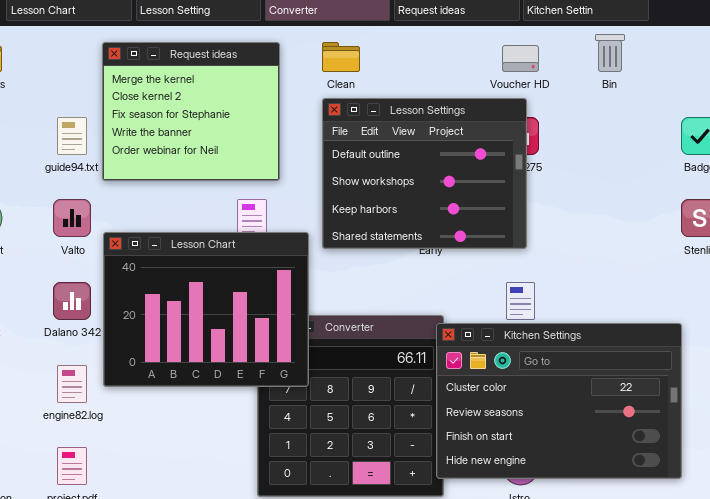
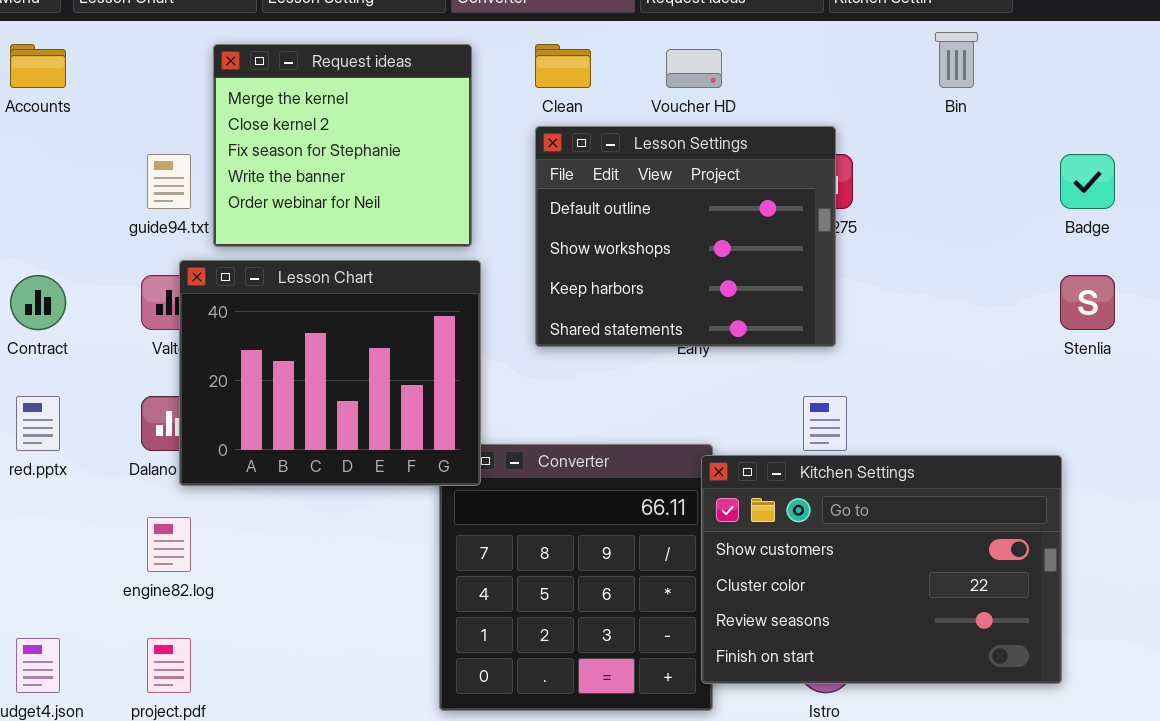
Voucher HD: [502,45,539,72] -> [666,49,722,88], moved
Lesson Chart: [103,232,309,387] -> [179,260,481,486], moved
Kitchen Settings: [436,323,682,479] -> [701,455,1062,684], scrolled up 1 row

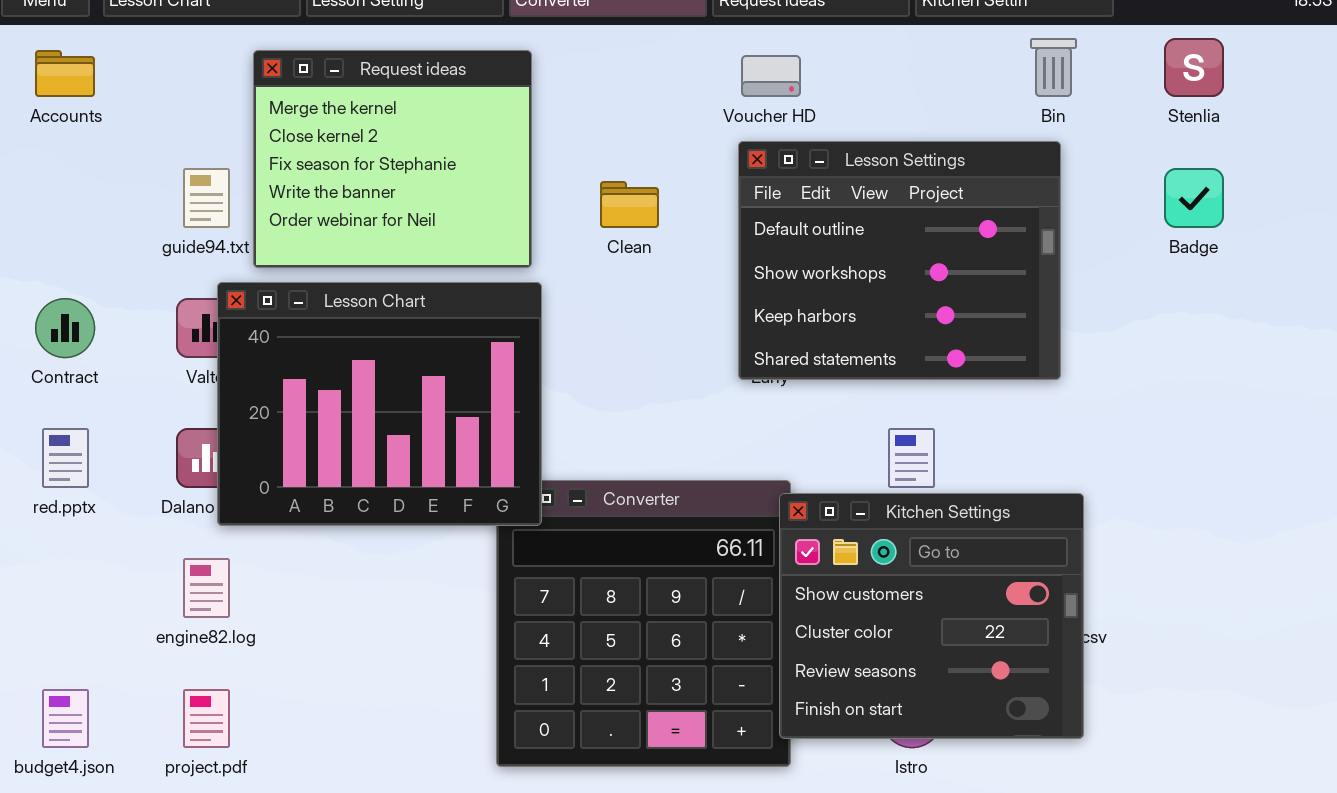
Clean: [535,44,591,88] -> [600,181,659,228], moved
Lesson Settings: [535,126,836,347] -> [738,141,1061,380], moved
Stenlia: [1060,275,1115,330] -> [1164,38,1224,97], moved
Kitchen Settings: [701,455,1062,684] -> [779,493,1084,739], resized

